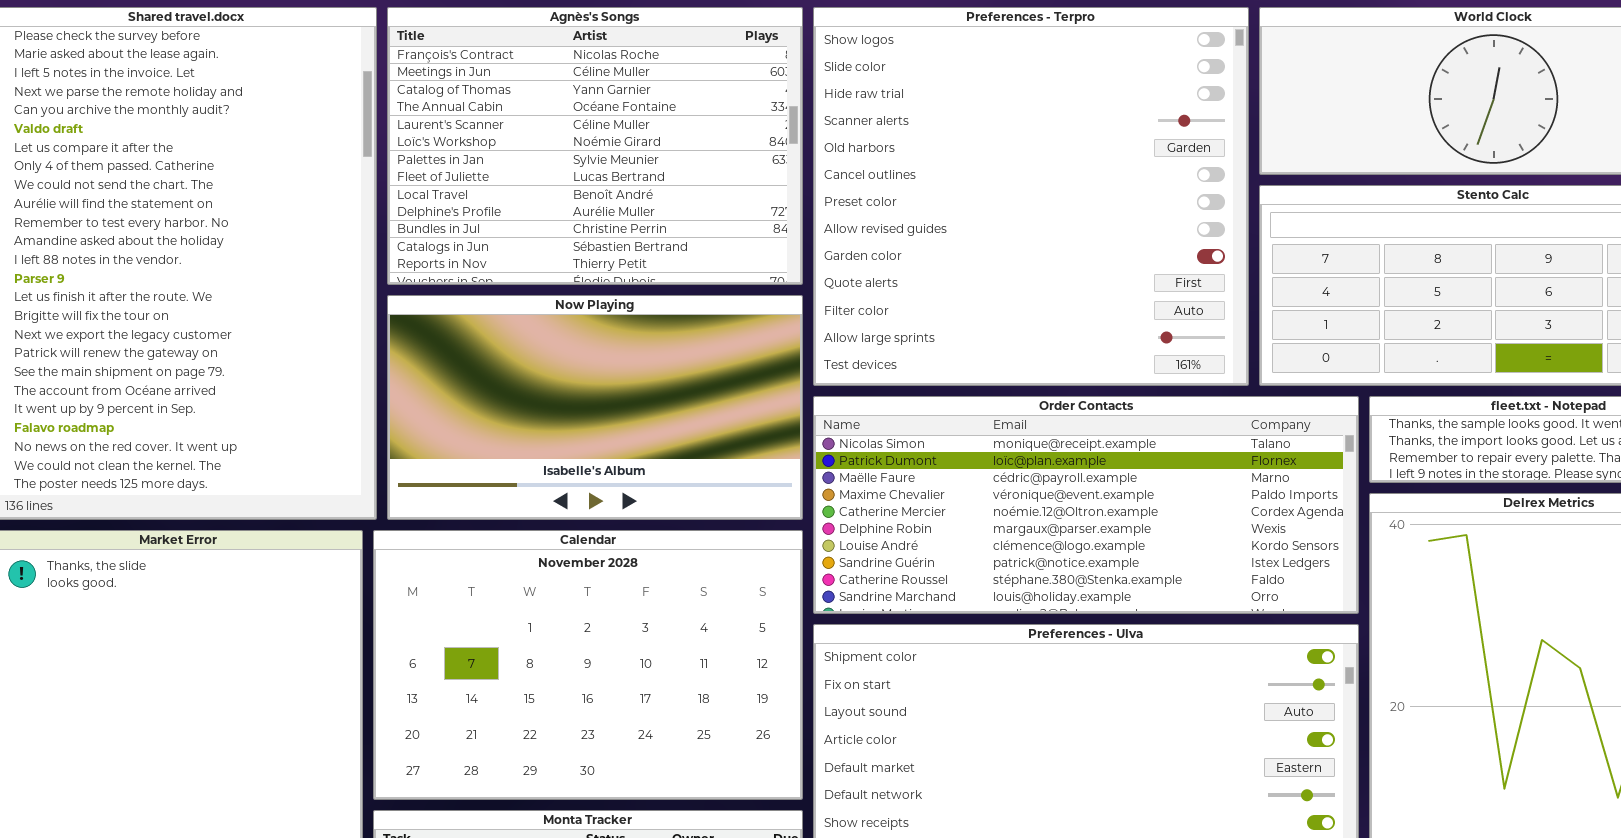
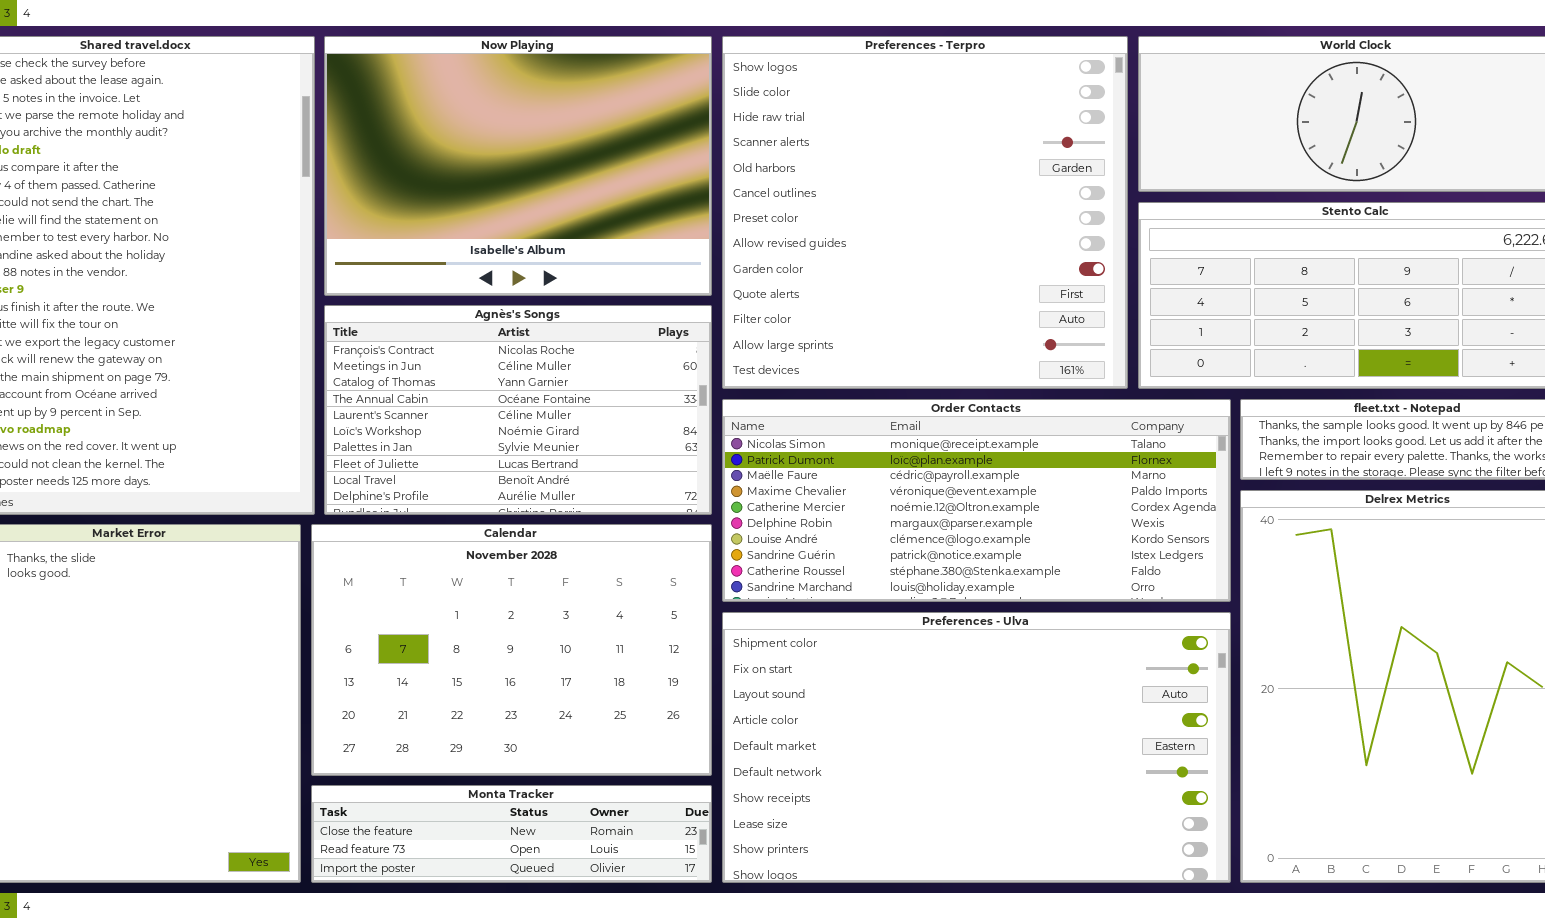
Agnès's Songs: [387,7,803,285] -> [324,305,712,515], moved, resized
Now Playing: [387,295,803,520] -> [324,36,712,296], moved, resized

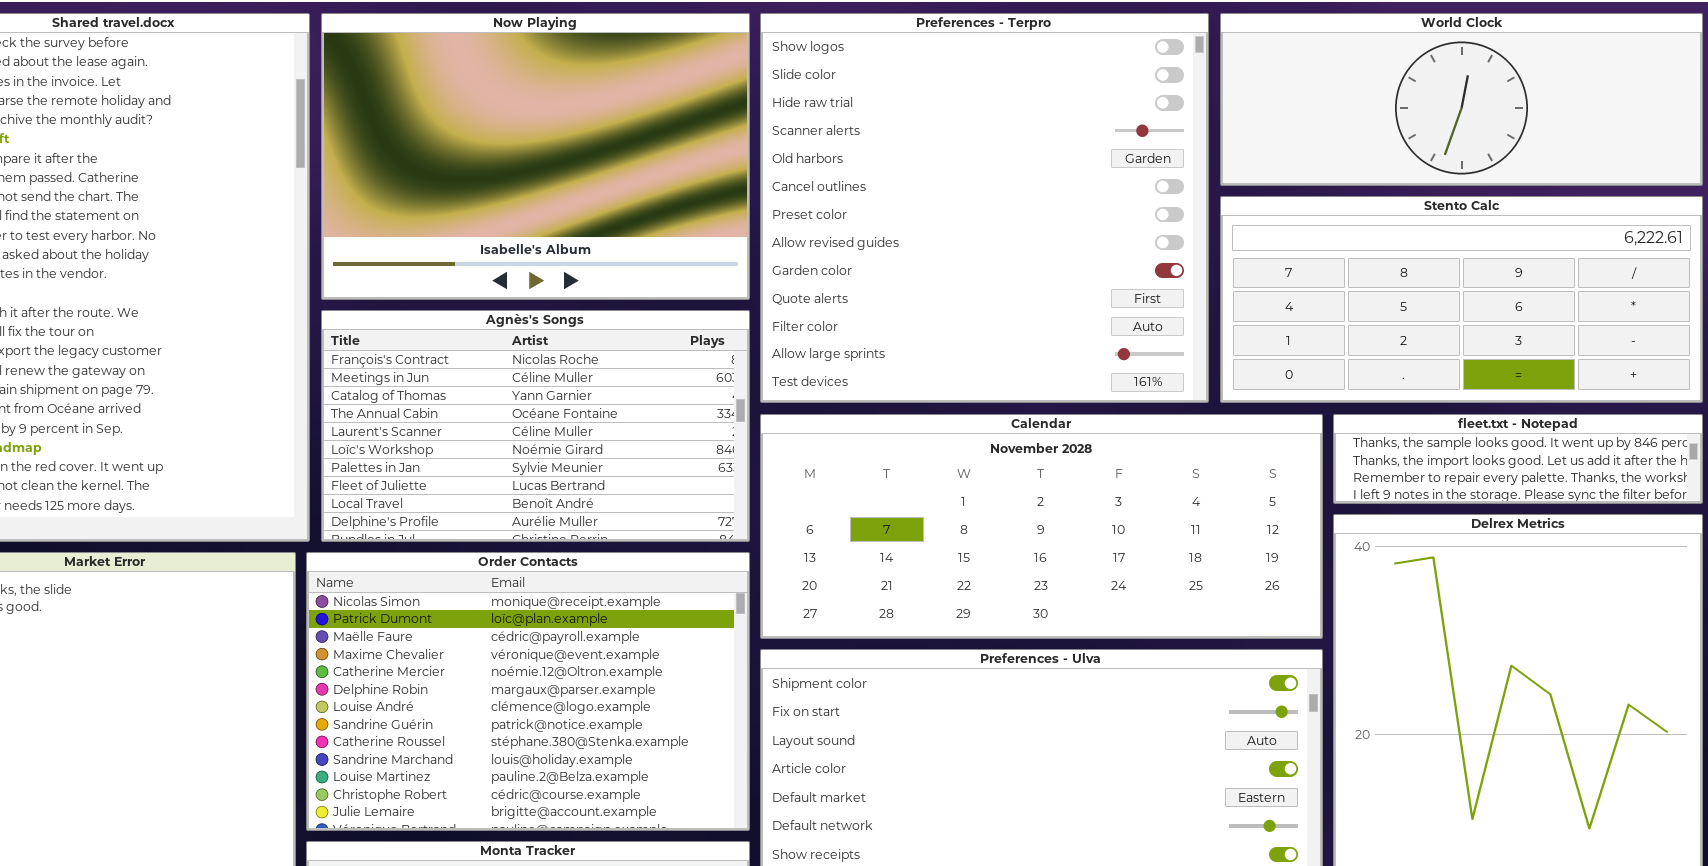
Order Contacts: [722,399,1231,602] -> [306,552,750,831], moved, resized
Calendar: [311,524,712,776] -> [760,414,1323,639], moved, resized

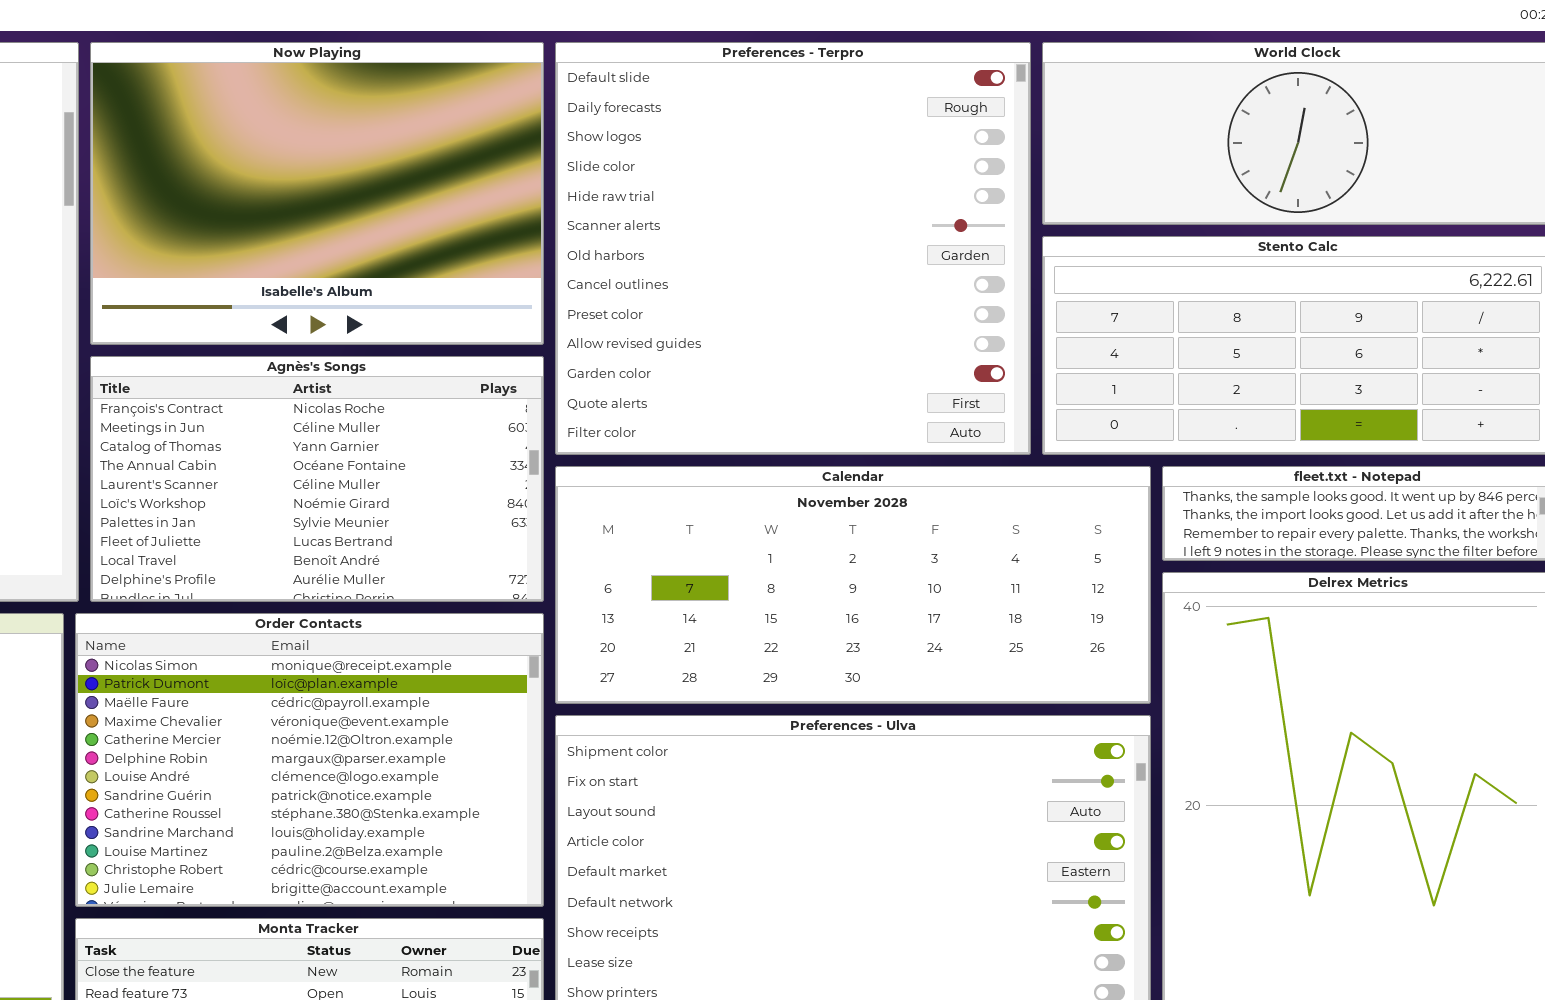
Preferences - Terpro: [760,13,1209,403] -> [555,42,1031,455], scrolled up 2 rows

